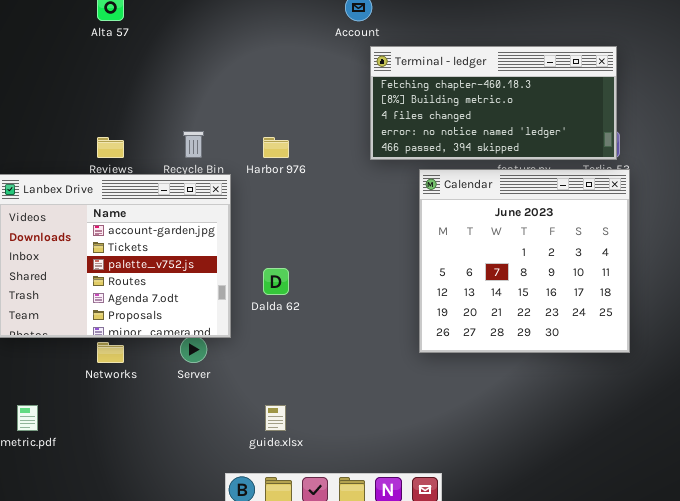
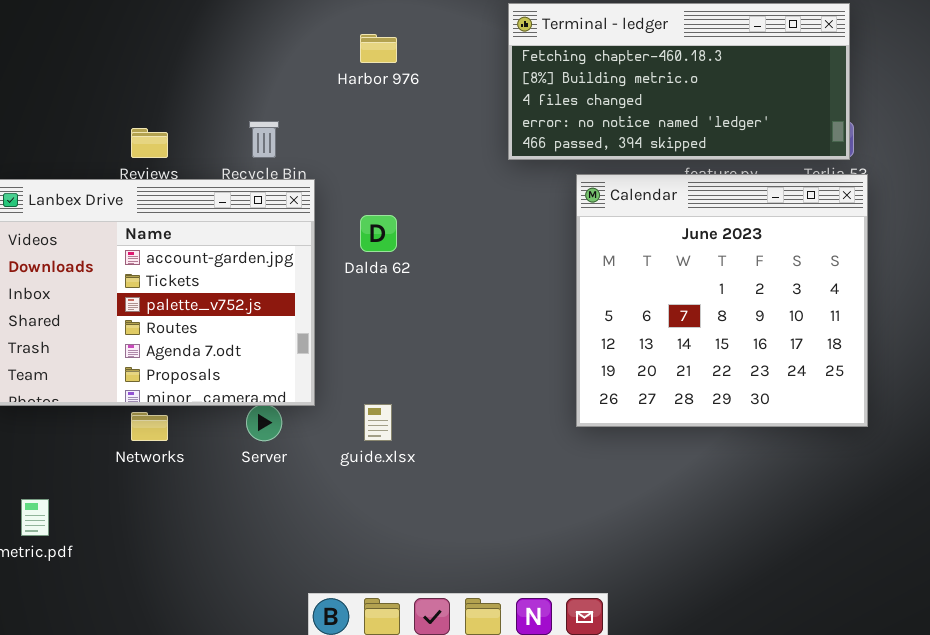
Harbor 976: [263,137,289,158] -> [360,34,397,63], moved
Dalda 62: [263,268,289,295] -> [360,215,397,252], moved
guide.xlsx: [265,405,286,431] -> [364,404,392,441], moved

